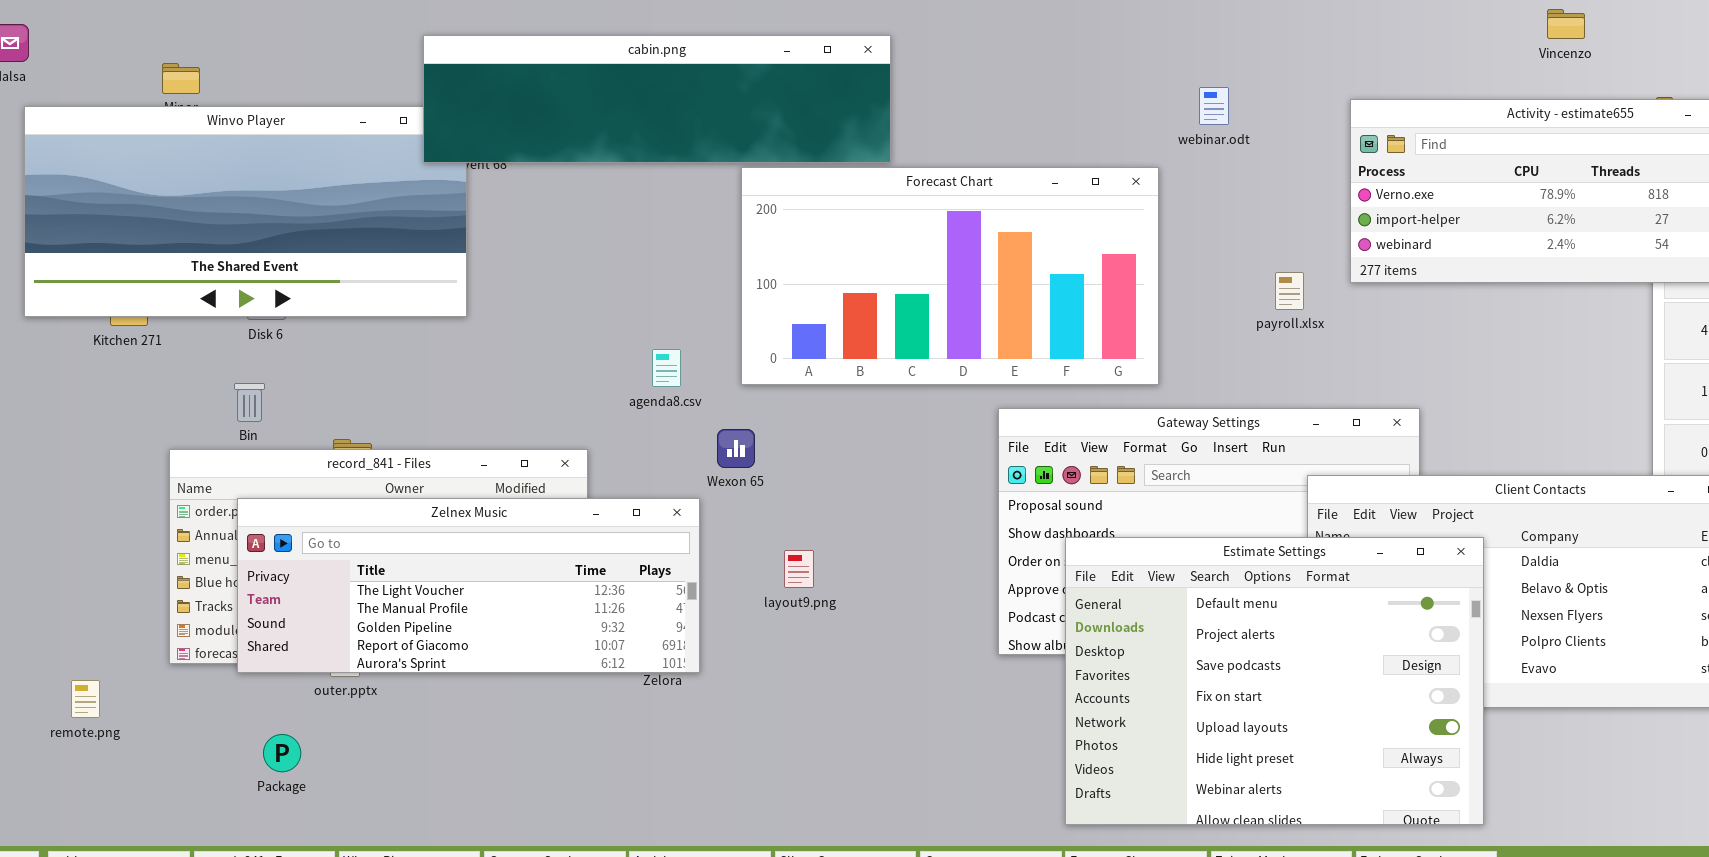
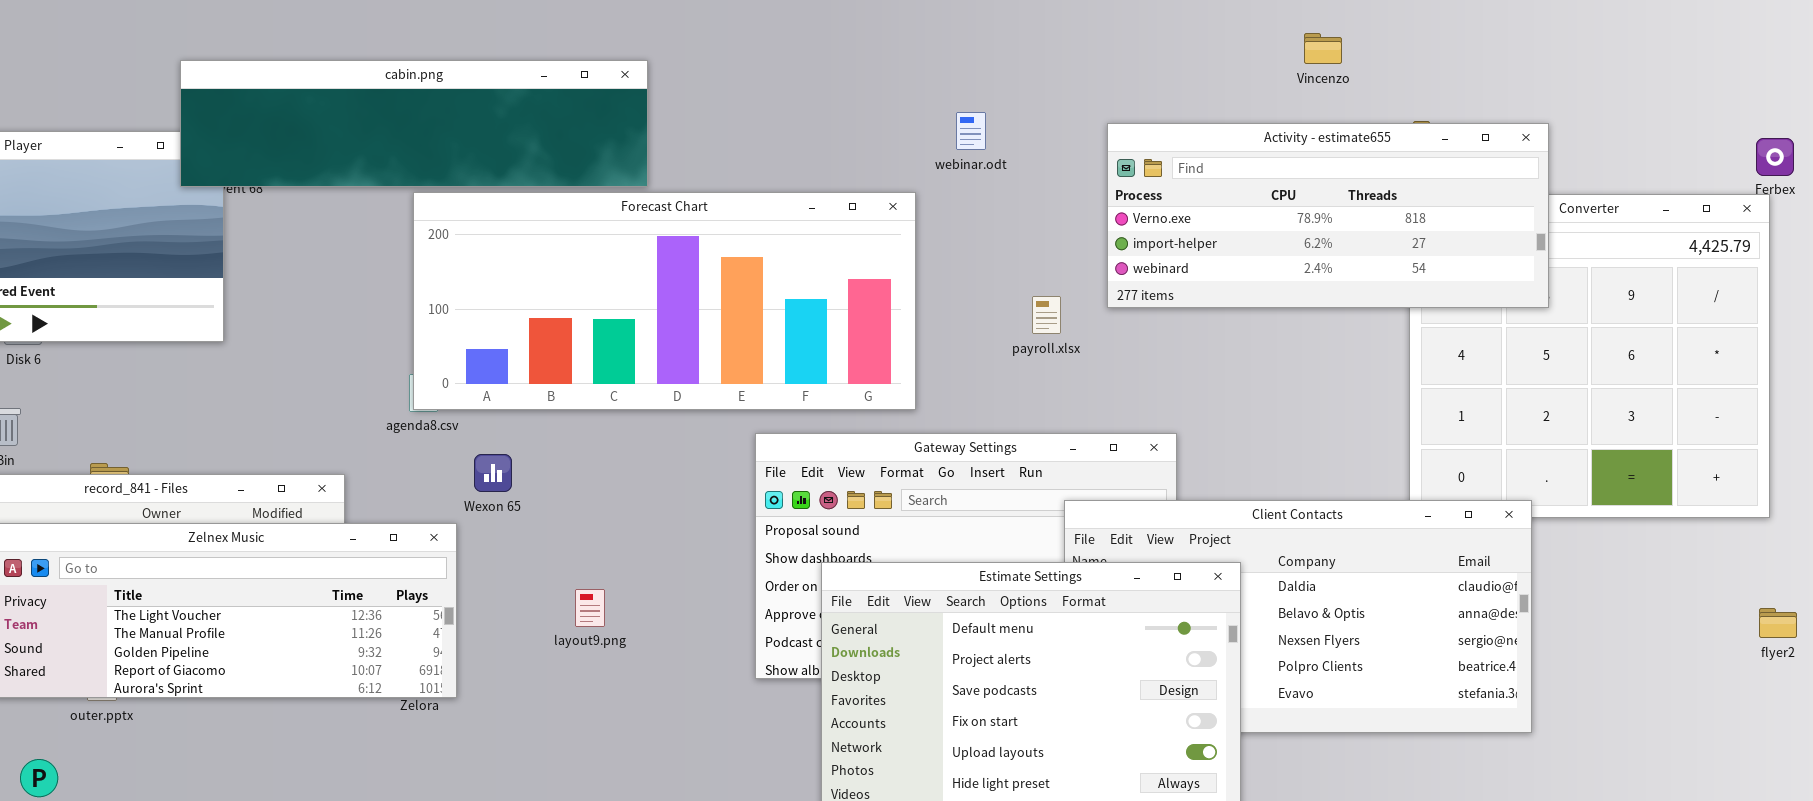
Forecast Chart: [741,167,1159,385] -> [413,192,916,410], resized
layout9.png: [784,550,814,588] -> [575,589,605,627], moved

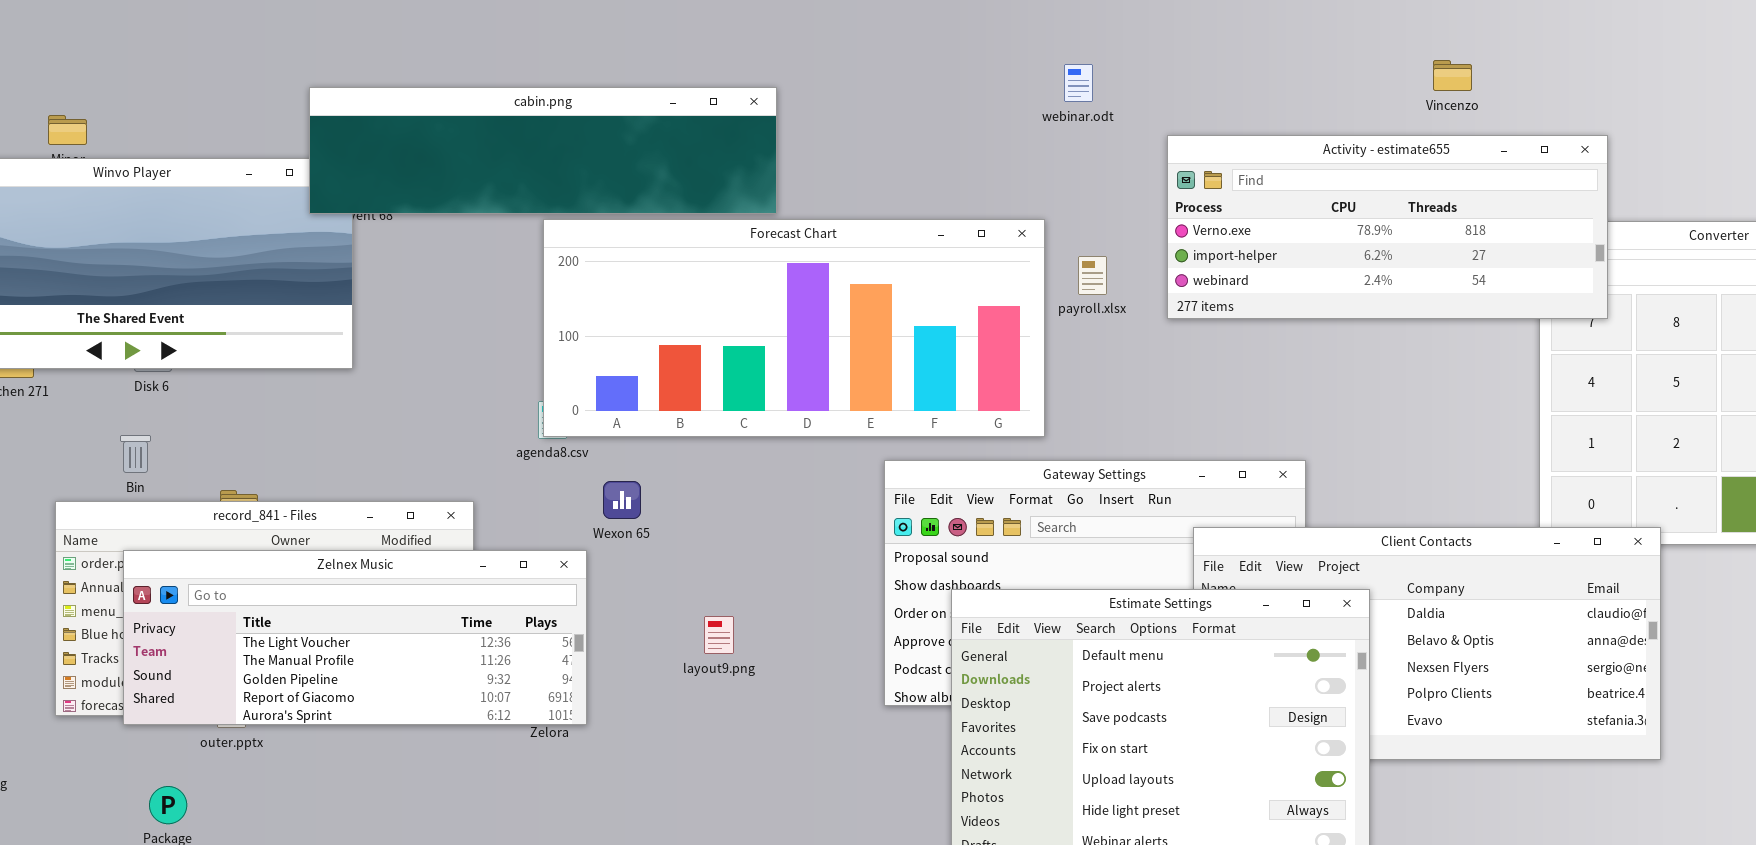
webinar.odt: [956,112,986,150] -> [1064,64,1093,102], moved
Activity - estimate655: [1107,123,1549,308] -> [1167,135,1608,319], moved
payroll.xlsx: [1032,296,1061,334] -> [1078,256,1107,295], moved

